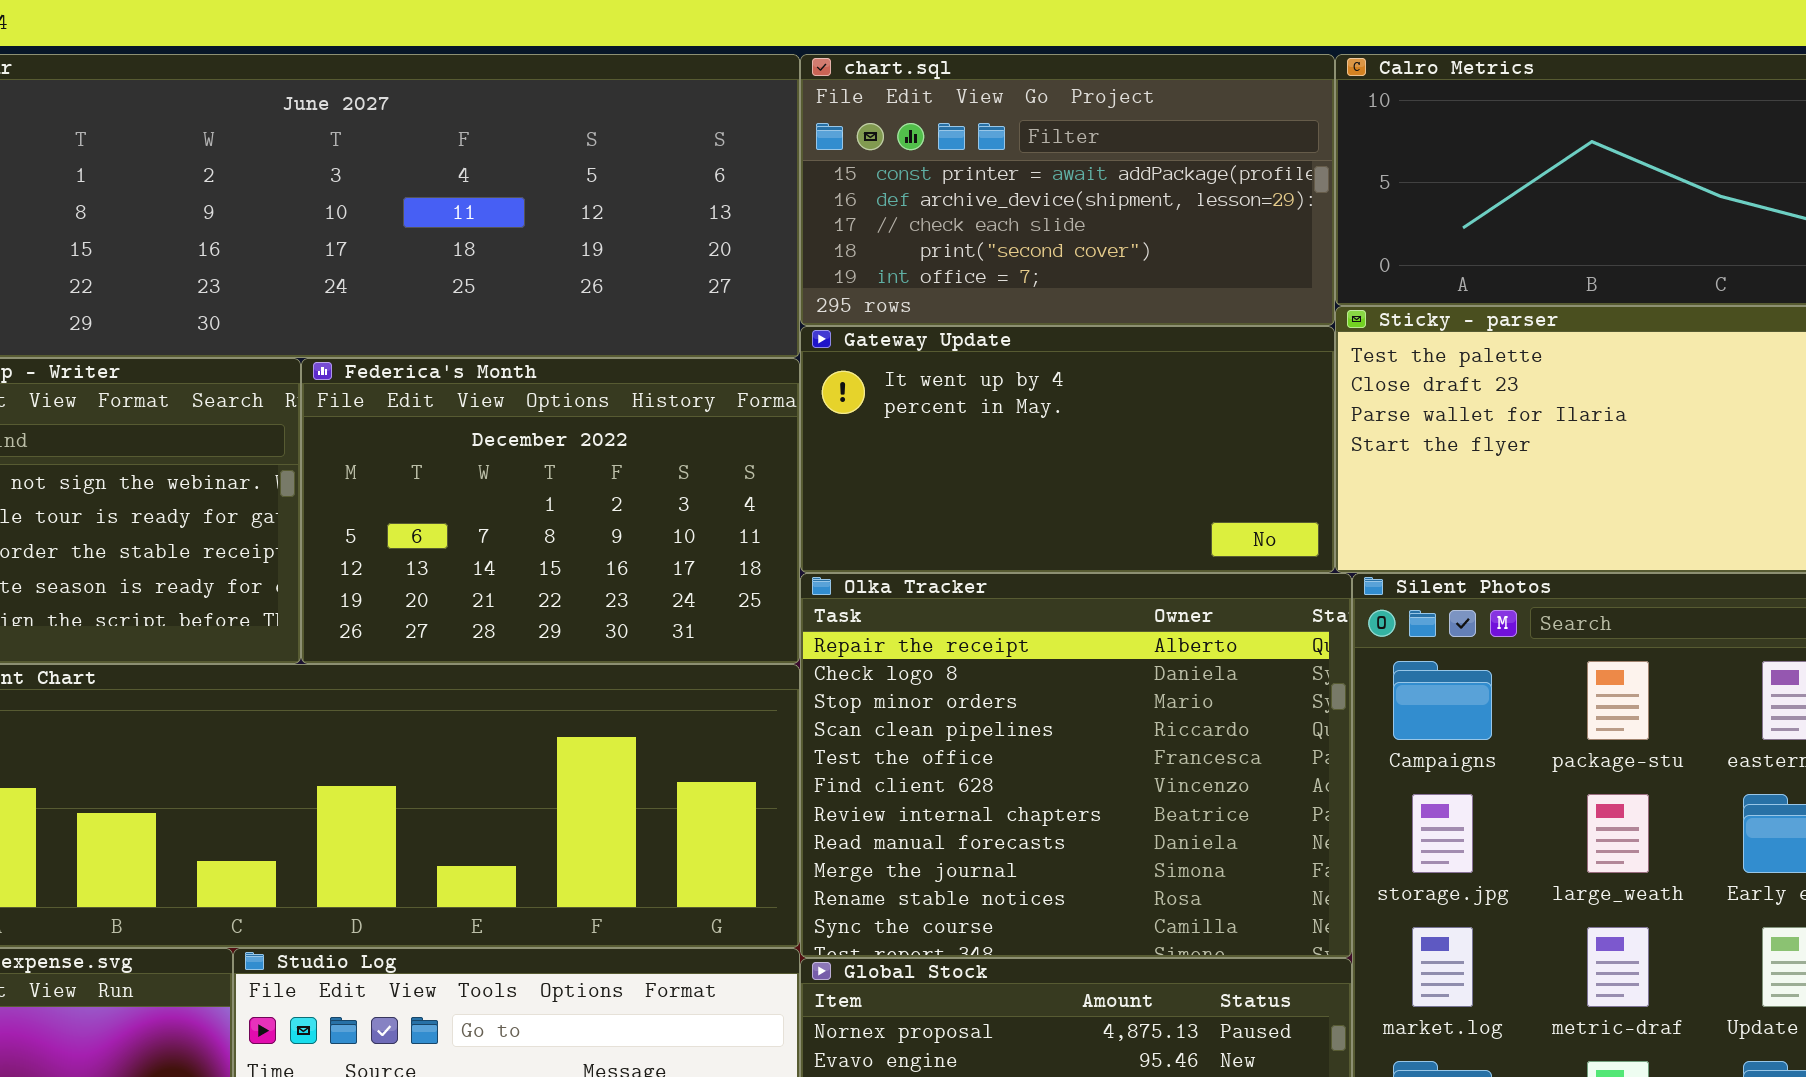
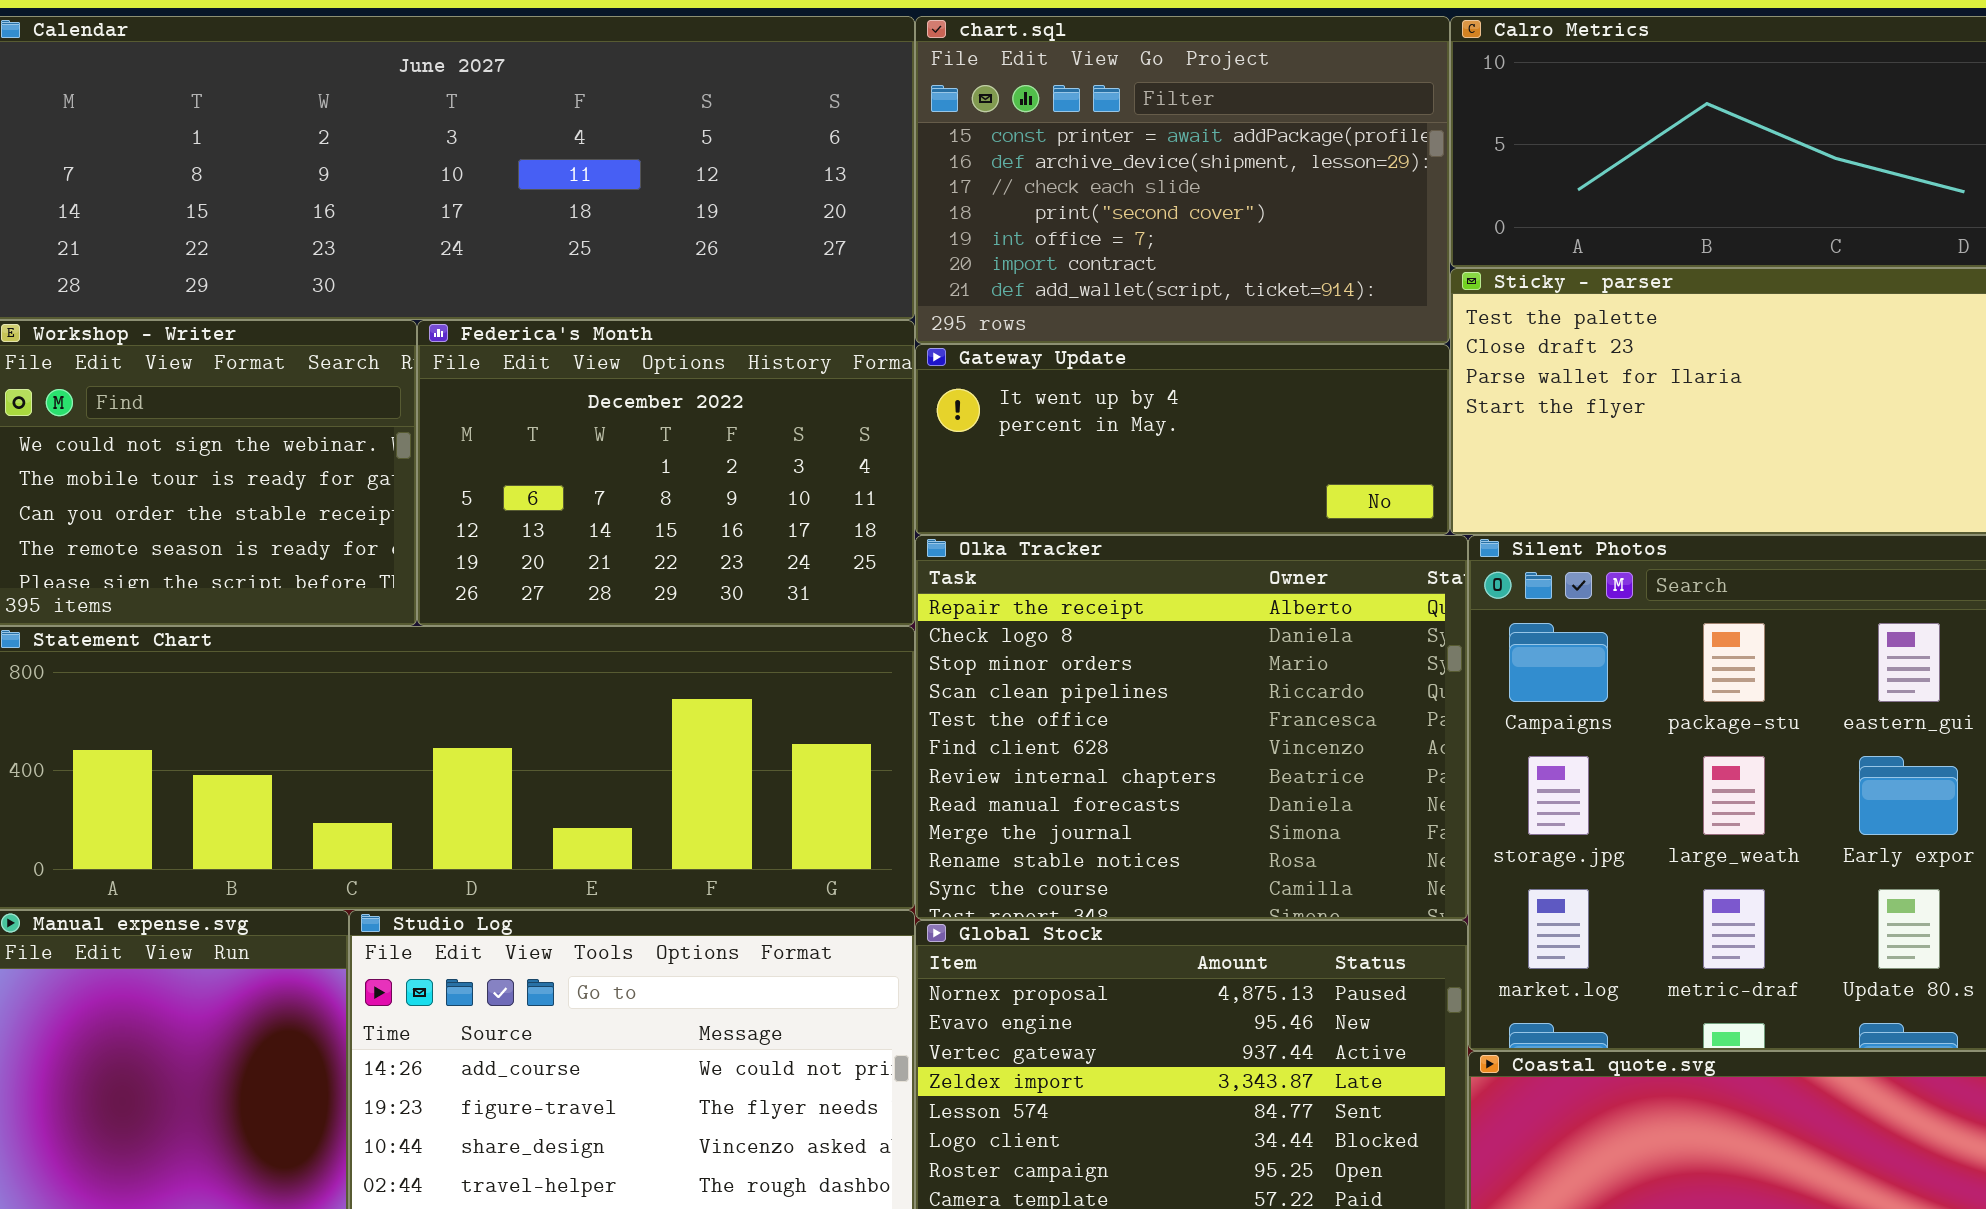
chart.sql: [800,54,1335,326] -> [915,16,1450,344], resized
Gateway Update: [800,326,1335,573] -> [915,344,1450,535], resized

